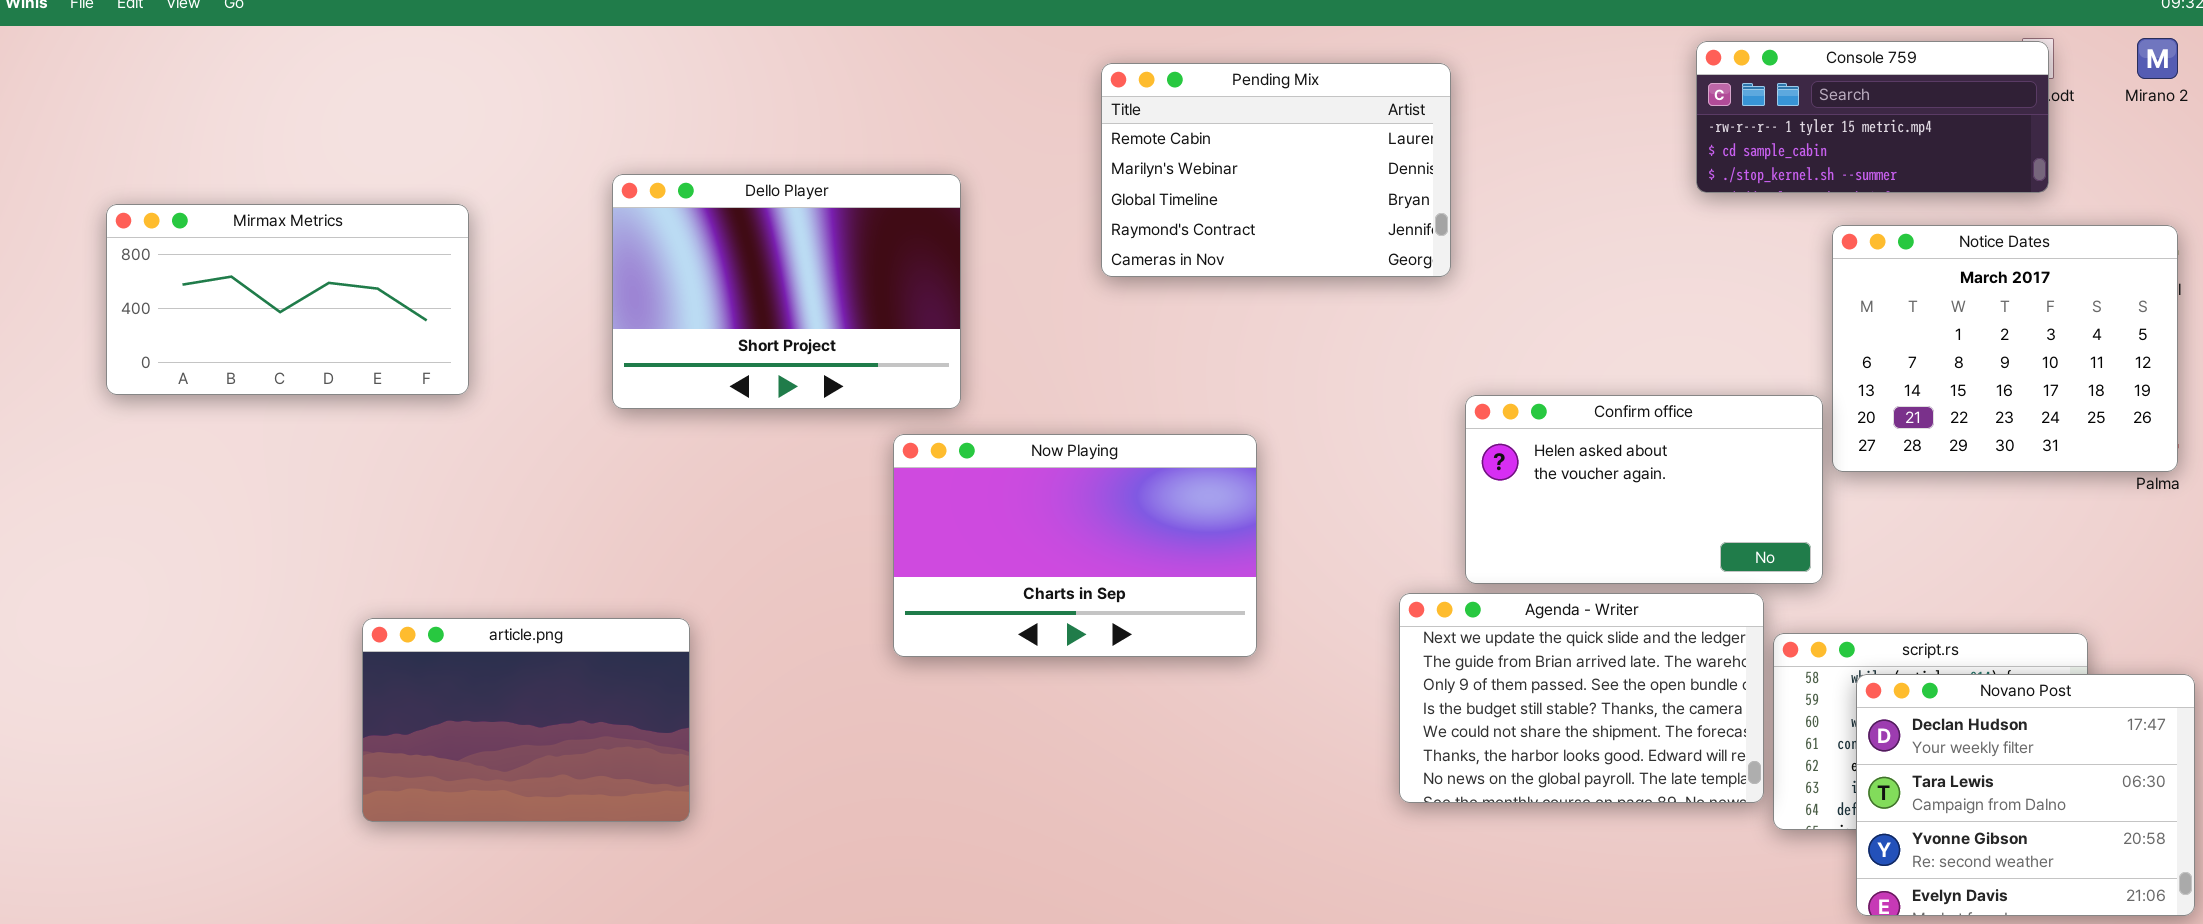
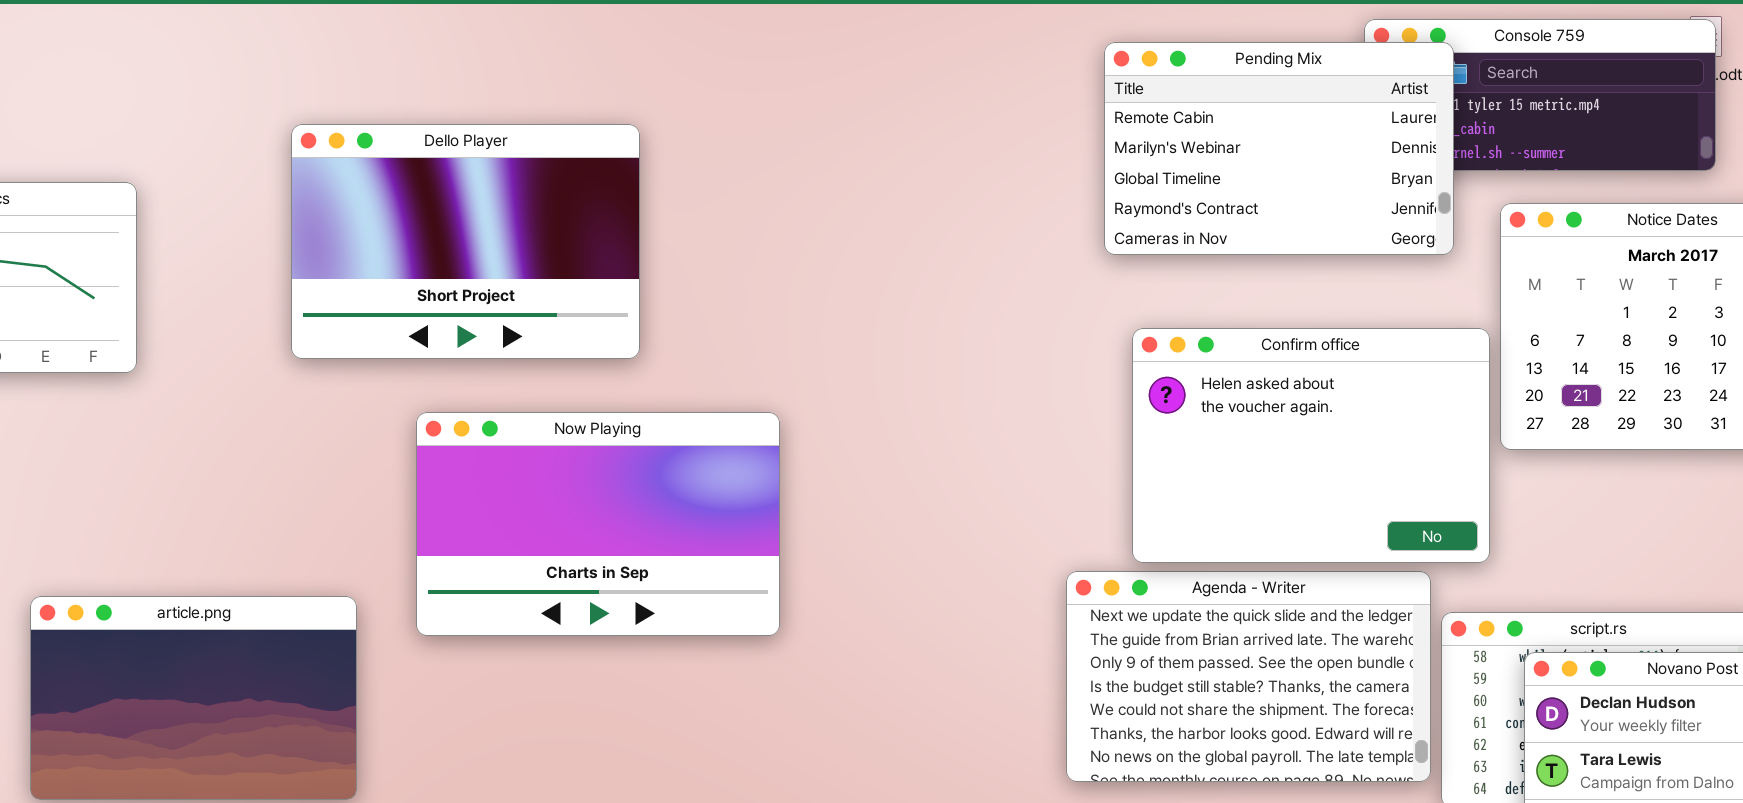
Pending Mix: [1101,63,1451,277] -> [1104,42,1454,255], moved
Dello Player: [612,174,961,409] -> [291,124,640,359], moved
Confirm office: [1465,395,1823,584] -> [1132,328,1490,563], resized
Now Playing: [893,434,1257,657] -> [416,412,780,636], moved

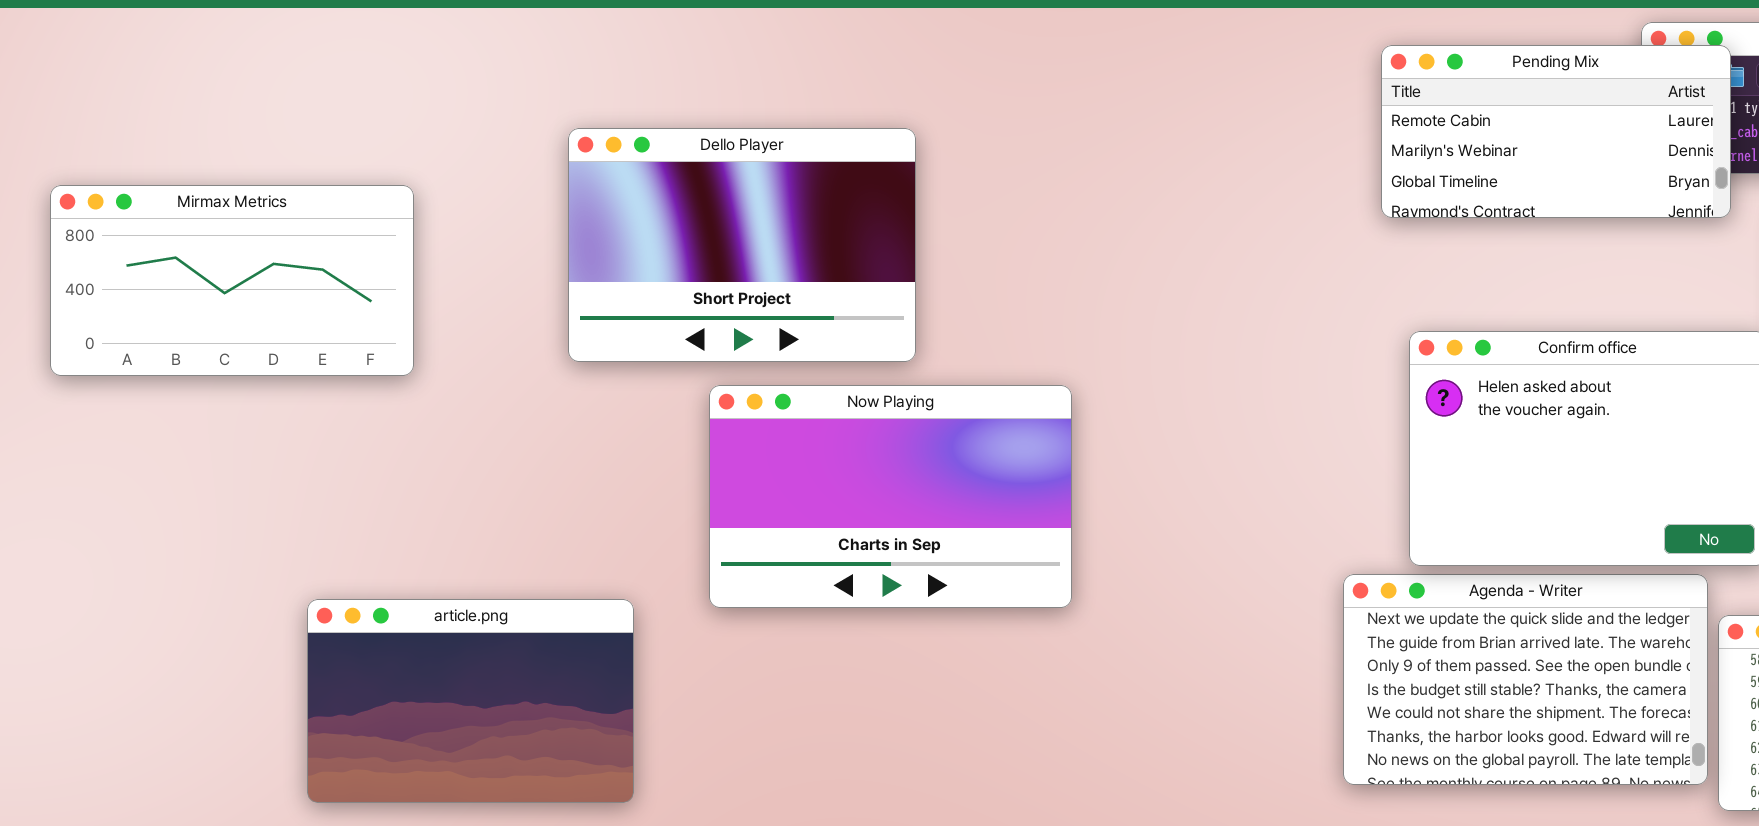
Pending Mix: [1104,42,1454,255] -> [1381,45,1731,218], resized
Now Playing: [416,412,780,636] -> [709,385,1072,608], moved

